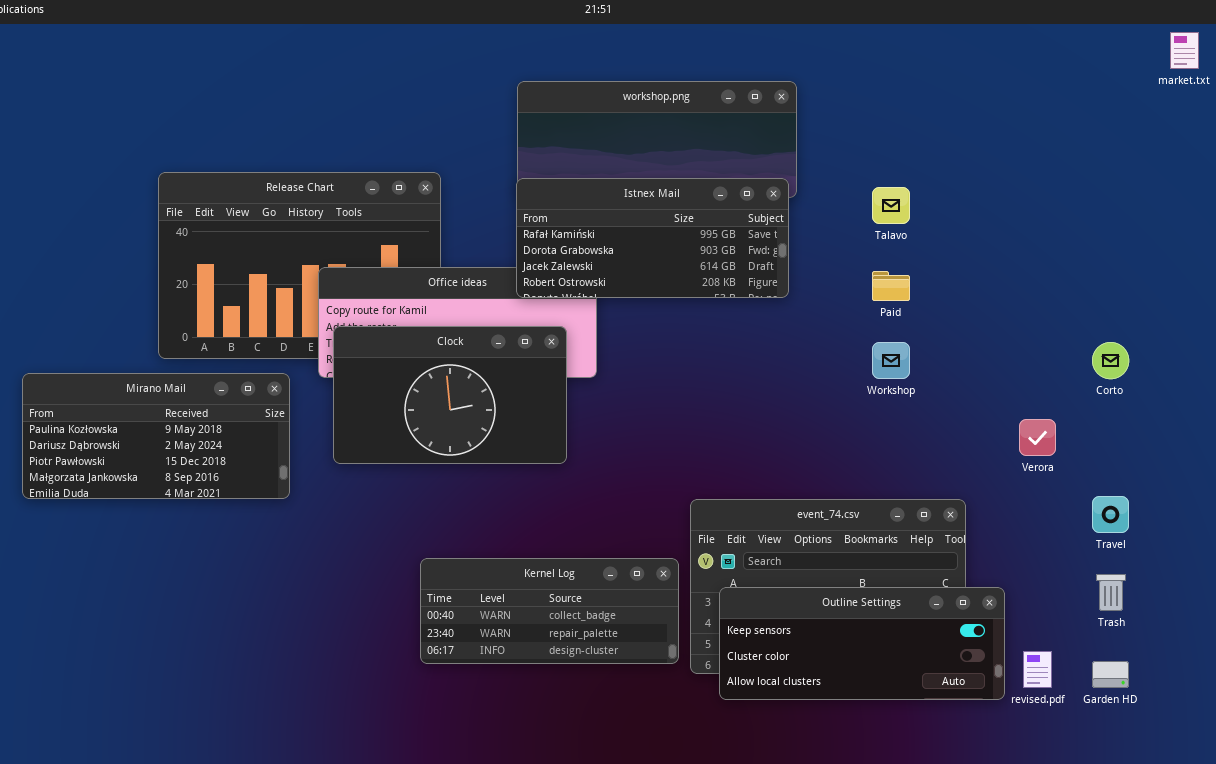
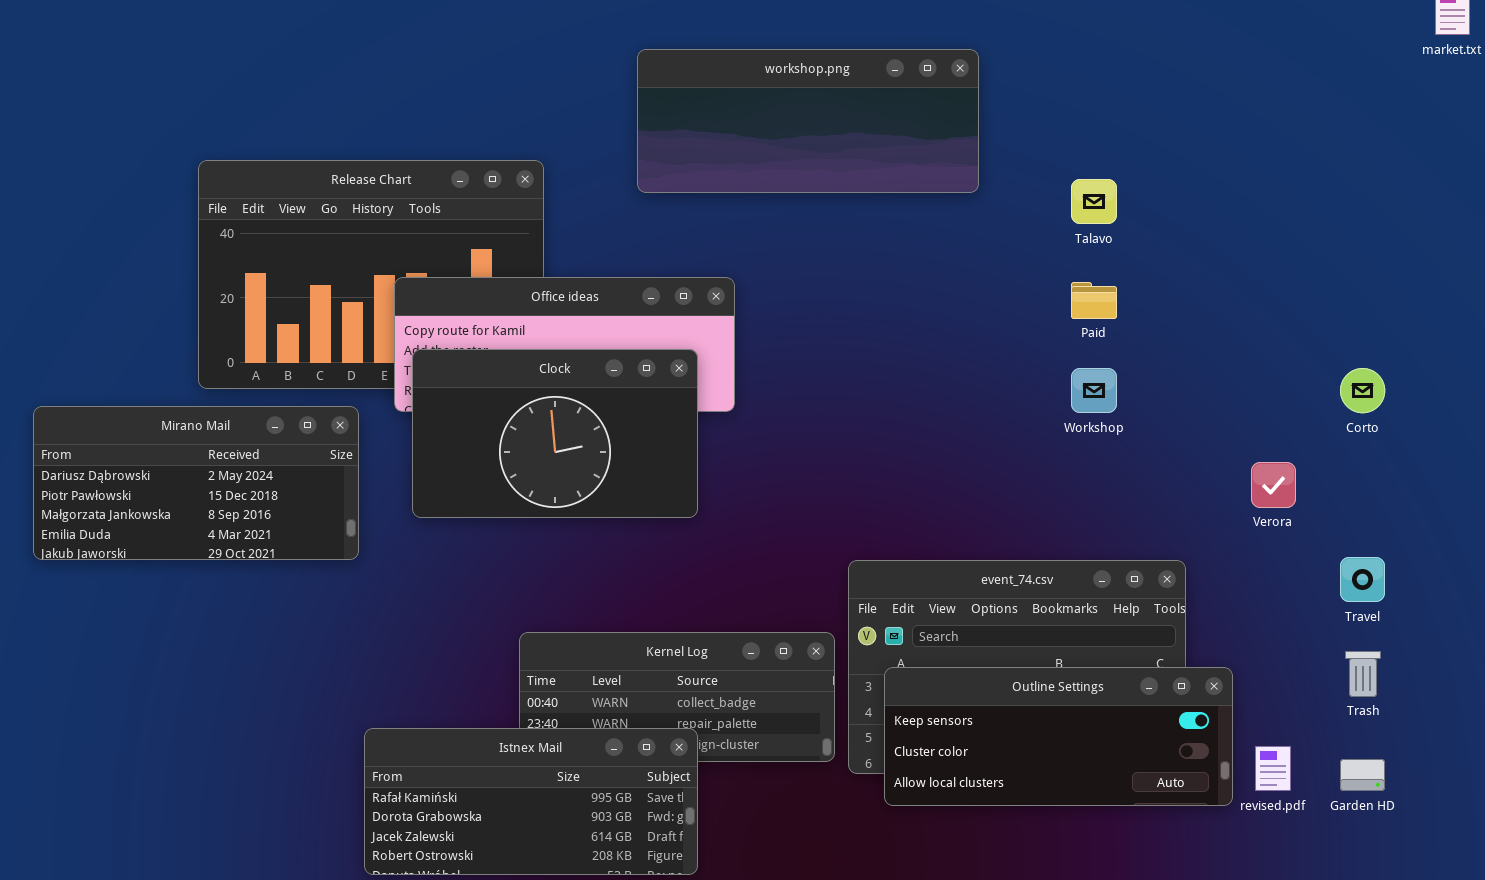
Istnex Mail: [516,178,789,298] -> [364,728,698,875], moved
Mirano Mail: [22,373,290,499] -> [33,406,359,560], scrolled down 1 row

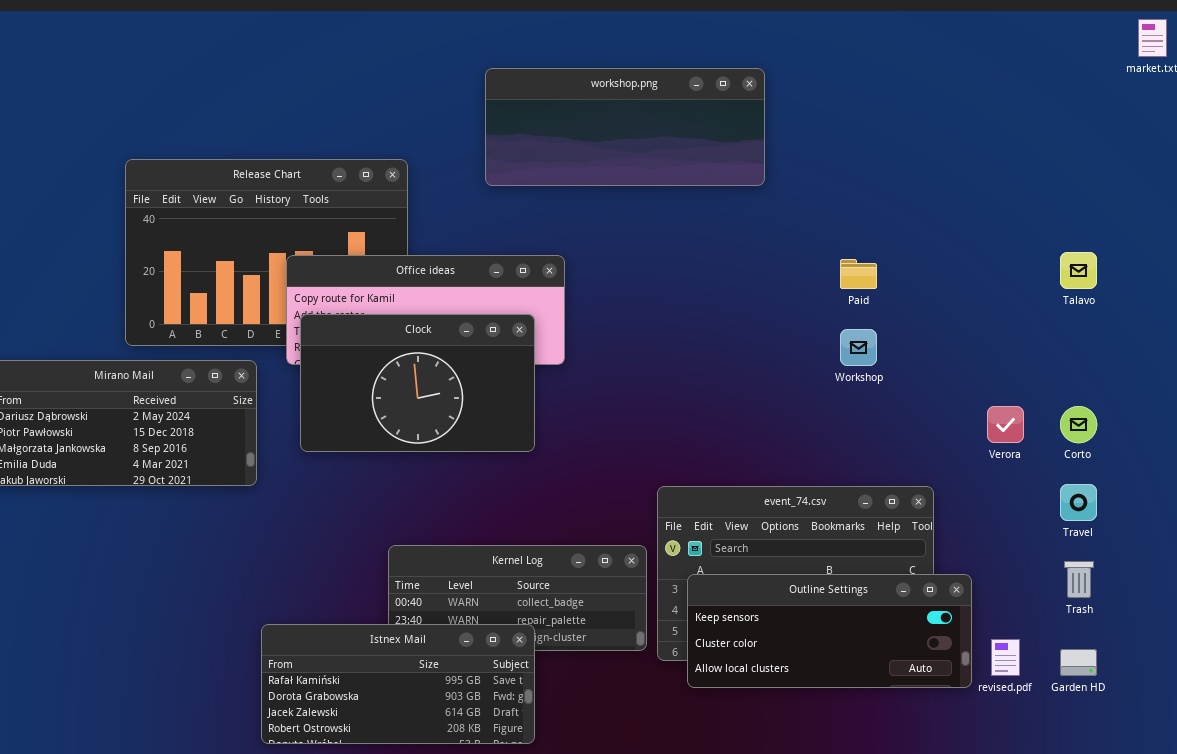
Talavo: [1071,179,1117,224] -> [1060,252,1097,289], moved
Corto: [1340,368,1385,413] -> [1060,406,1097,443], moved

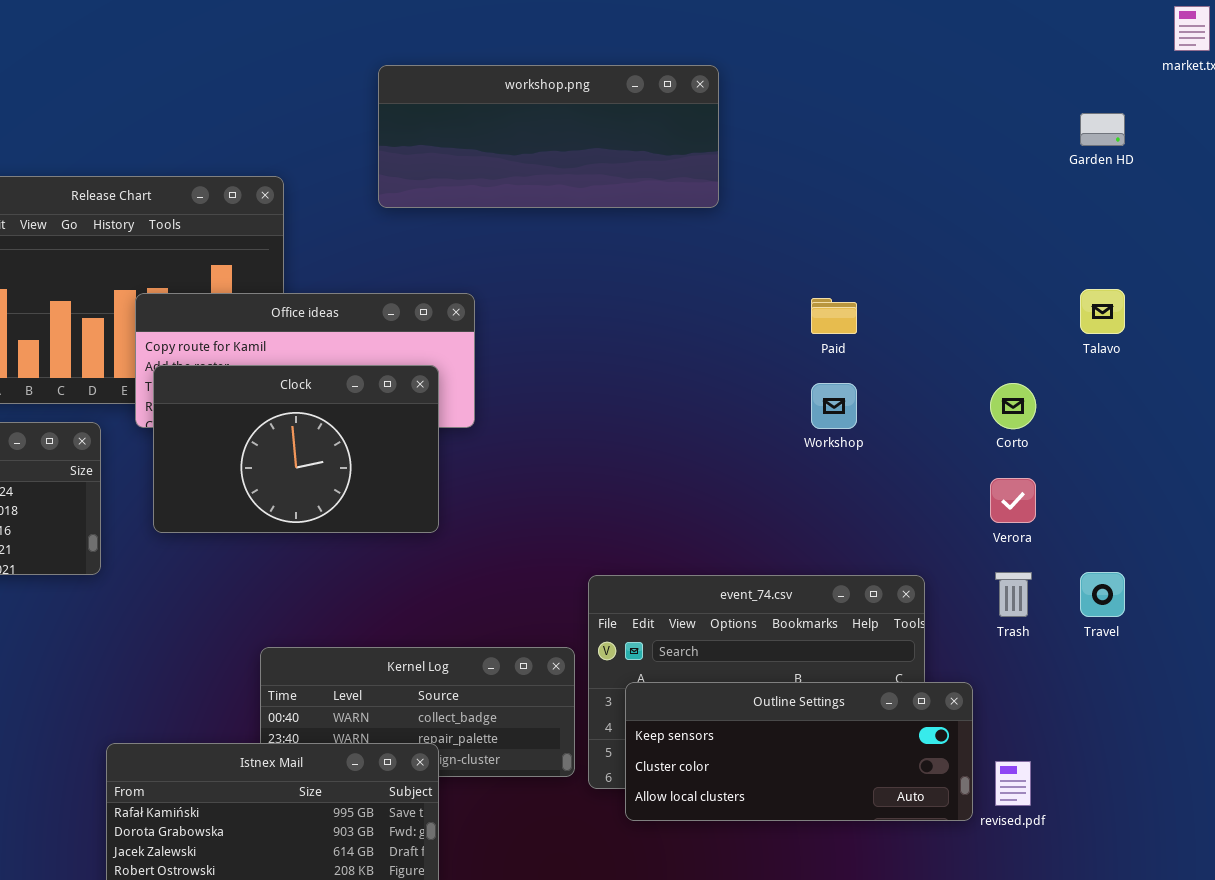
Corto: [1060,406,1097,443] -> [990,383,1036,429], moved
Trash: [1064,561,1094,598] -> [995,572,1032,617], moved
Garden HD: [1060,649,1097,676] -> [1080,113,1125,146], moved

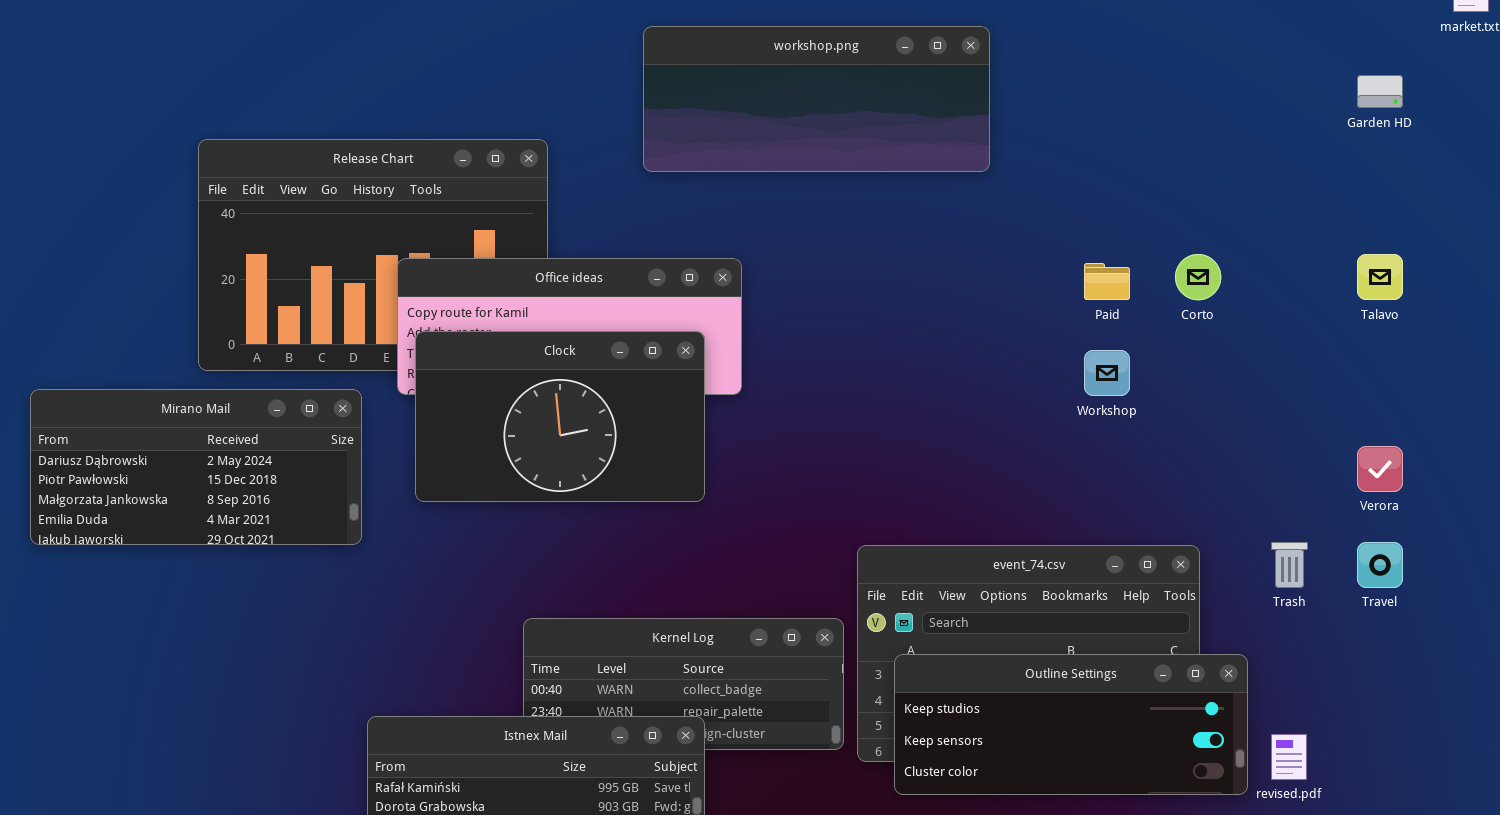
Corto: [990,383,1036,429] -> [1175,254,1221,300], moved
Verora: [990,478,1036,523] -> [1357,446,1403,492], moved
Outline Settings: [625,682,973,821] -> [894,654,1248,795], scrolled up 1 row

